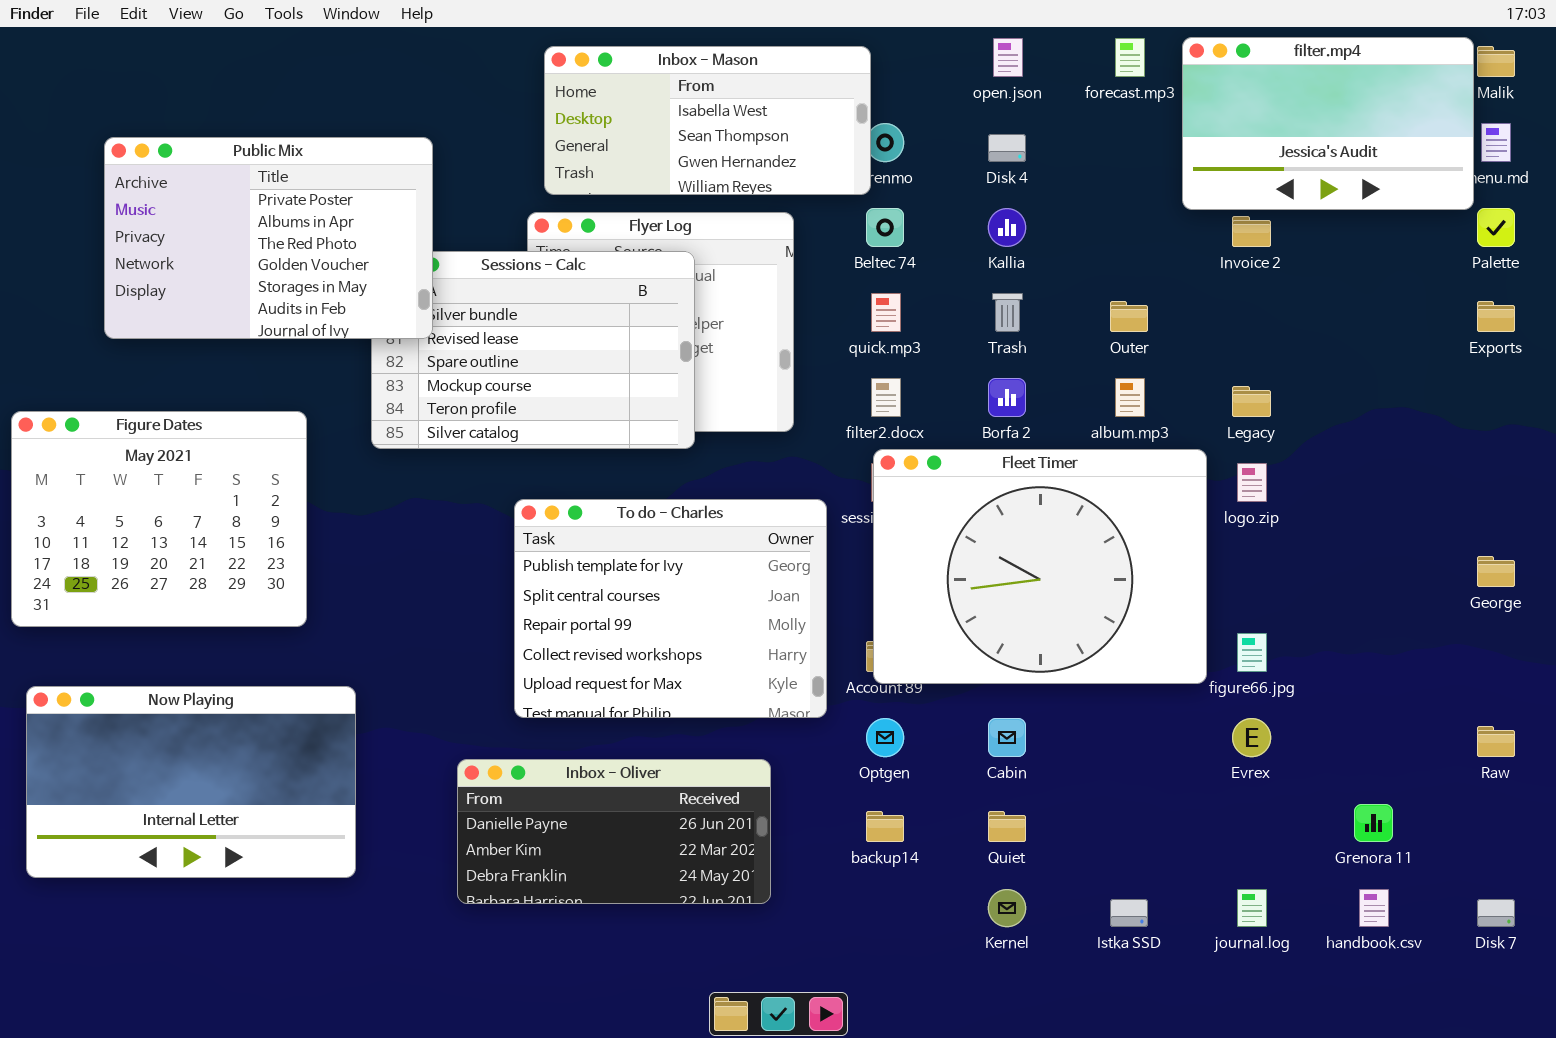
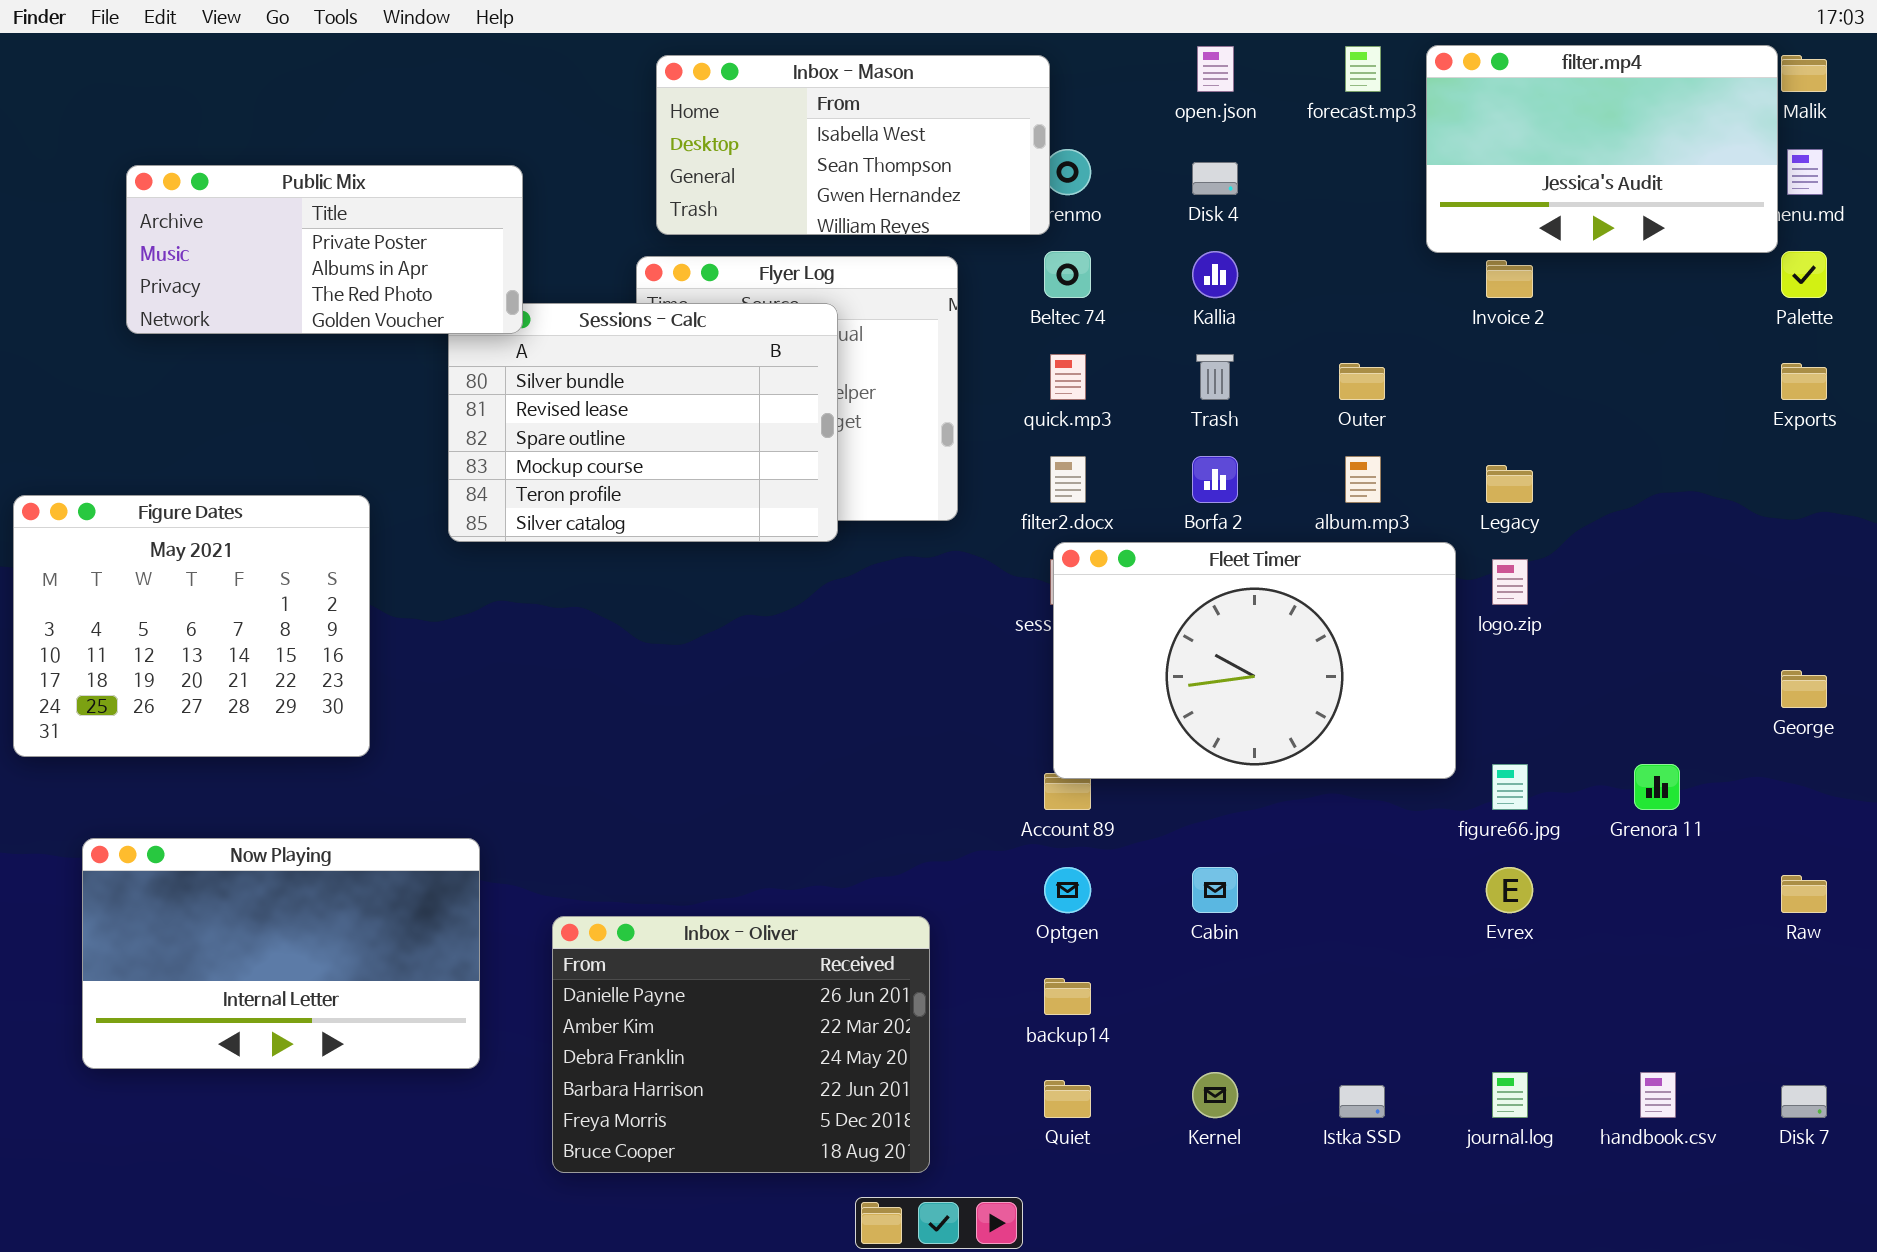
Public Mix: [104,137,433,339] -> [126,165,523,334], resized
Fleet Timer: [873,449,1207,684] -> [1053,542,1456,779], resized
To do - Charles: [514,499,827,718] -> none, closed
Now Playing: [26,686,356,878] -> [82,838,480,1069], moved
Inbox - Oliver: [457,759,771,904] -> [552,916,930,1173], resized
Grenora 11: [1354,804,1393,842] -> [1634,764,1680,810], moved
Quiet: [988,811,1026,842] -> [1044,1080,1091,1118], moved

